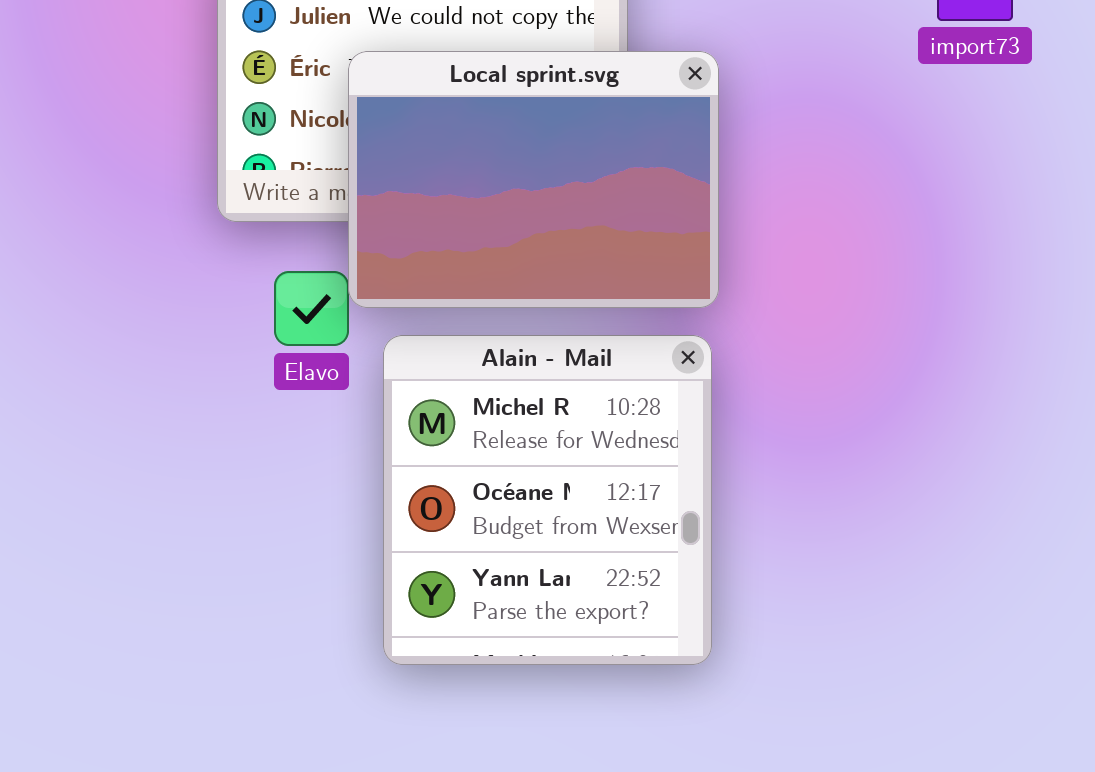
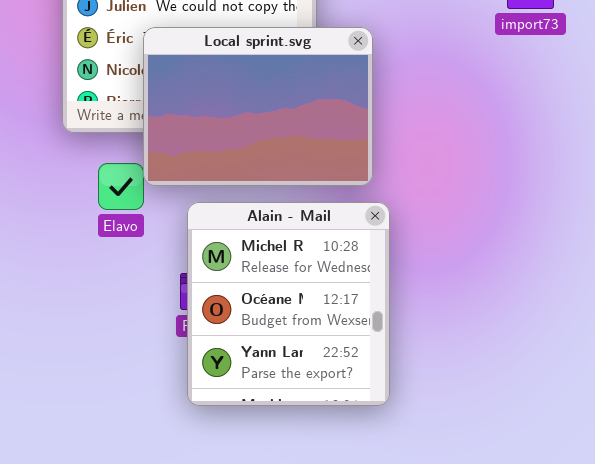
Alain - Mail: [383,335,712,665] -> [187,202,390,406], moved

